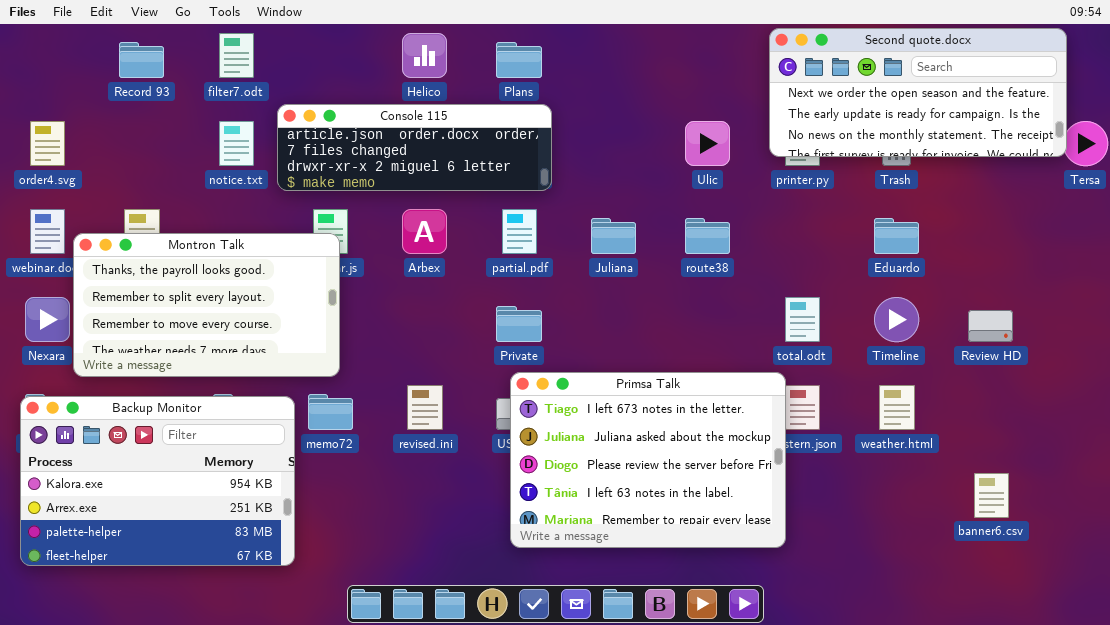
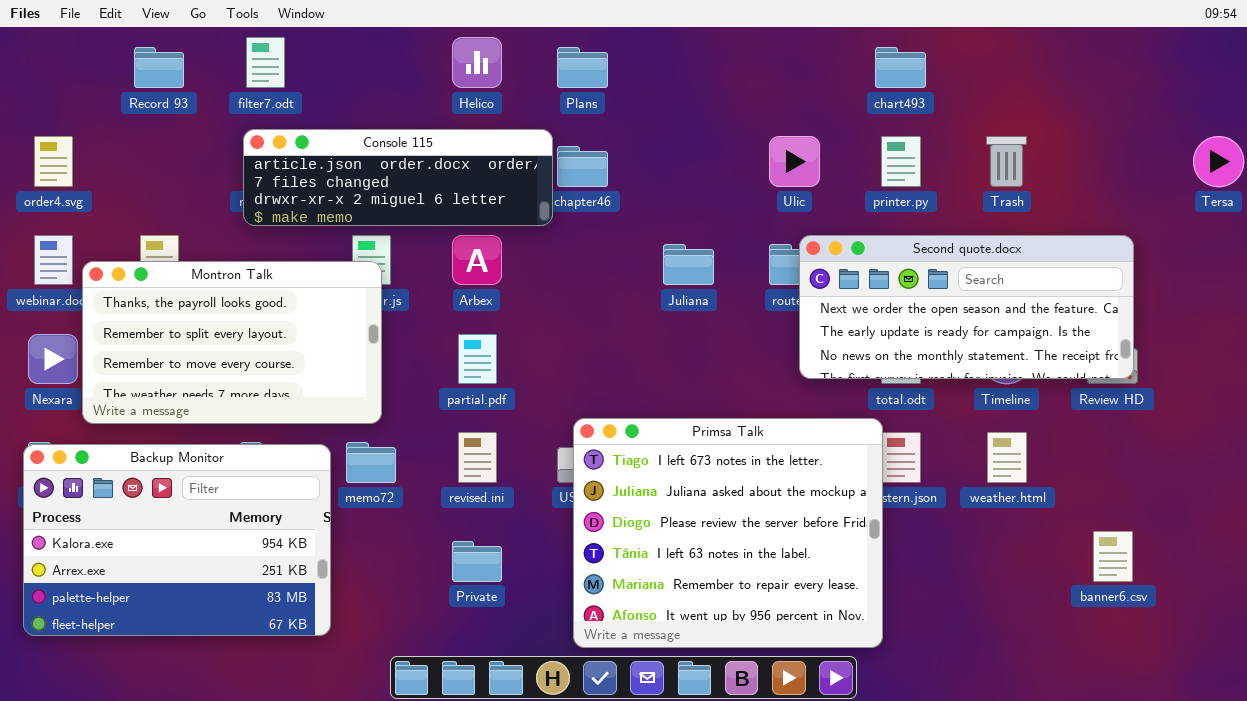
Second quote.docx: [769,28,1067,157] -> [799,235,1134,379], moved
Console 115: [277,104,552,191] -> [243,129,553,226], moved
partial.pdf: [502,209,537,254] -> [458,334,497,384], moved
Private: [496,306,542,342] -> [452,541,502,582], moved
Primsa Talk: [510,372,786,548] -> [573,418,883,648], resized

